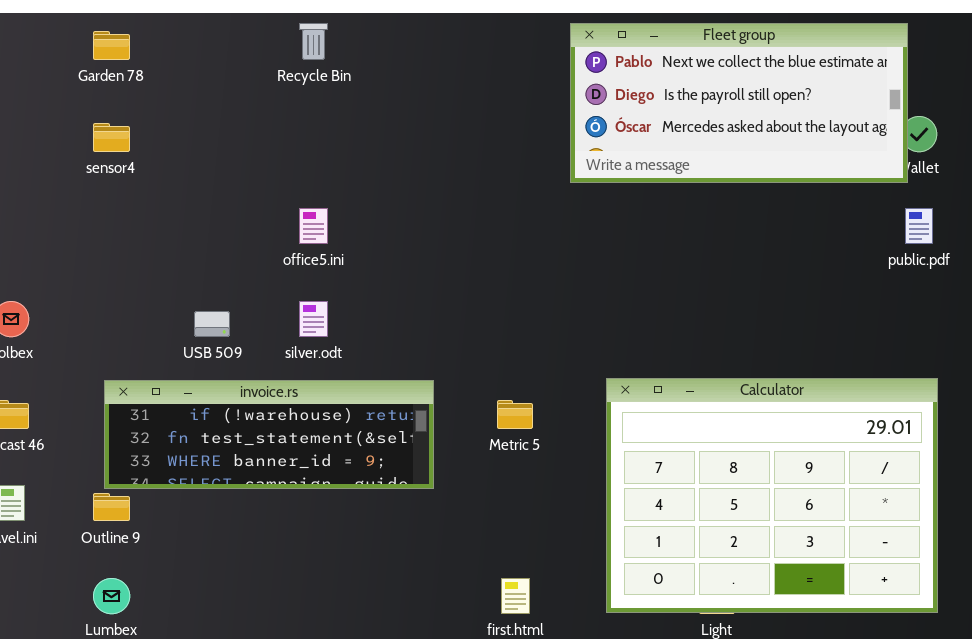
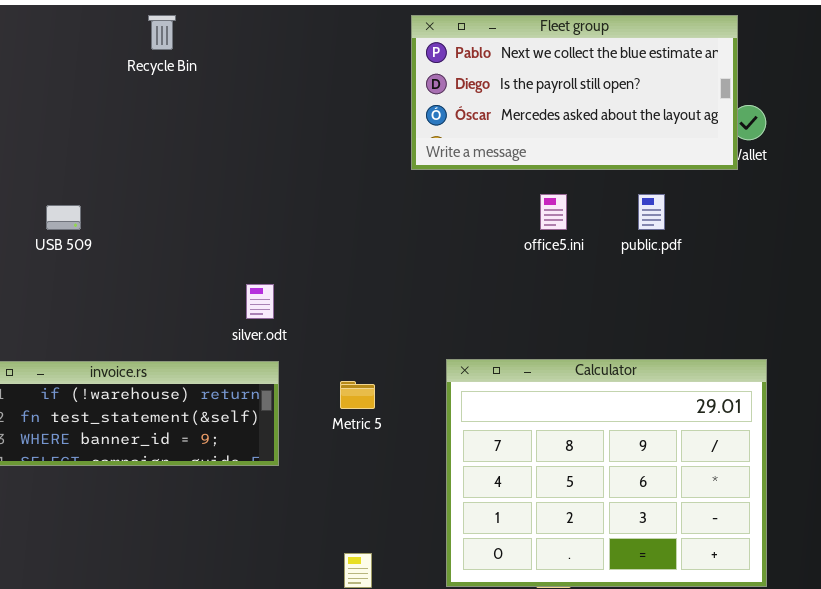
office5.ini: [299,208,328,244] -> [540,194,567,230], moved
public.pdf: [905,208,933,244] -> [638,194,665,230], moved
silver.odt: [299,301,328,337] -> [246,284,274,319], moved
USB 509: [194,311,230,337] -> [46,205,81,230], moved

